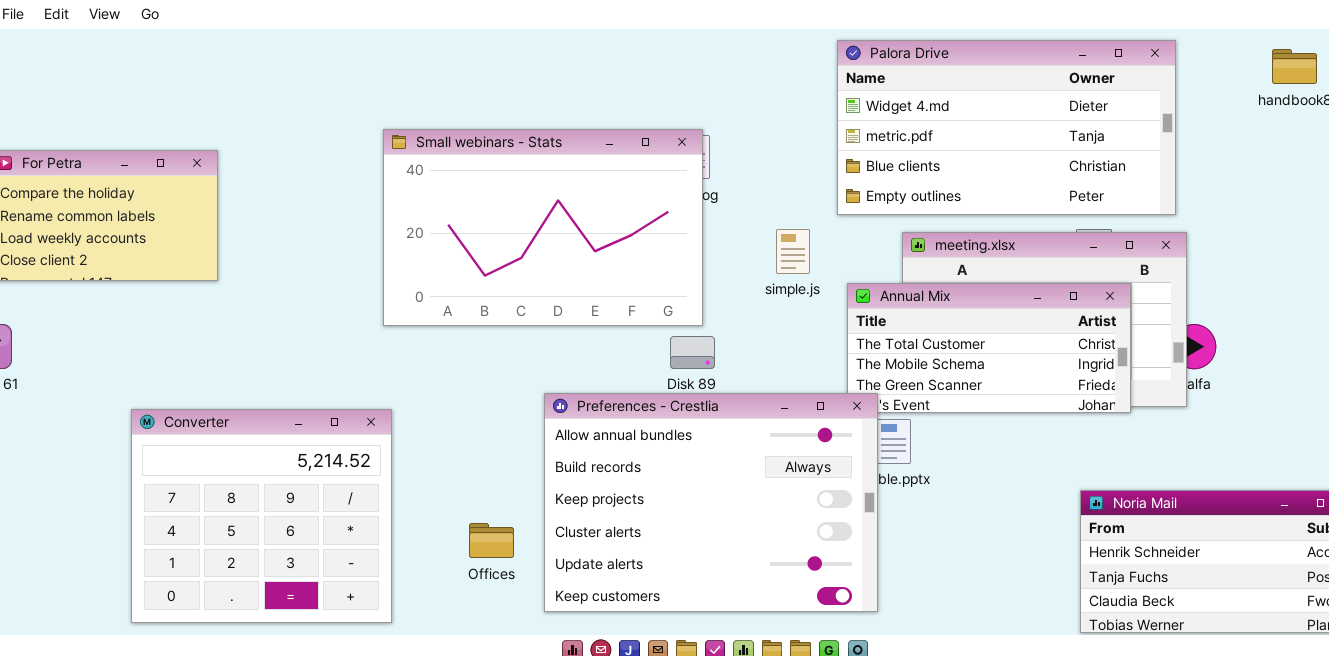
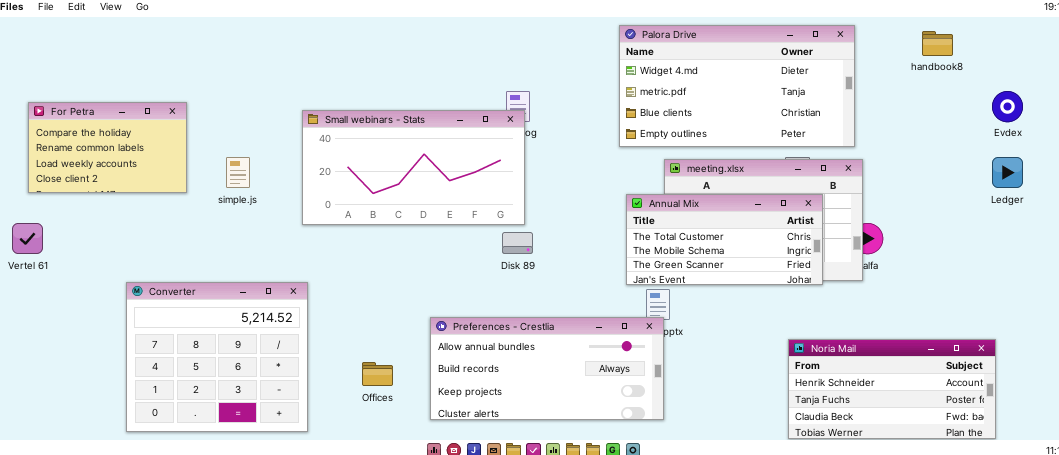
Small webinars - Stats: [383,129,703,326] -> [302,110,525,225], resized
simple.js: [776,229,810,274] -> [226,157,250,188], moved
Preferences - Crestlia: [544,393,878,612] -> [430,317,664,420], moved, resized

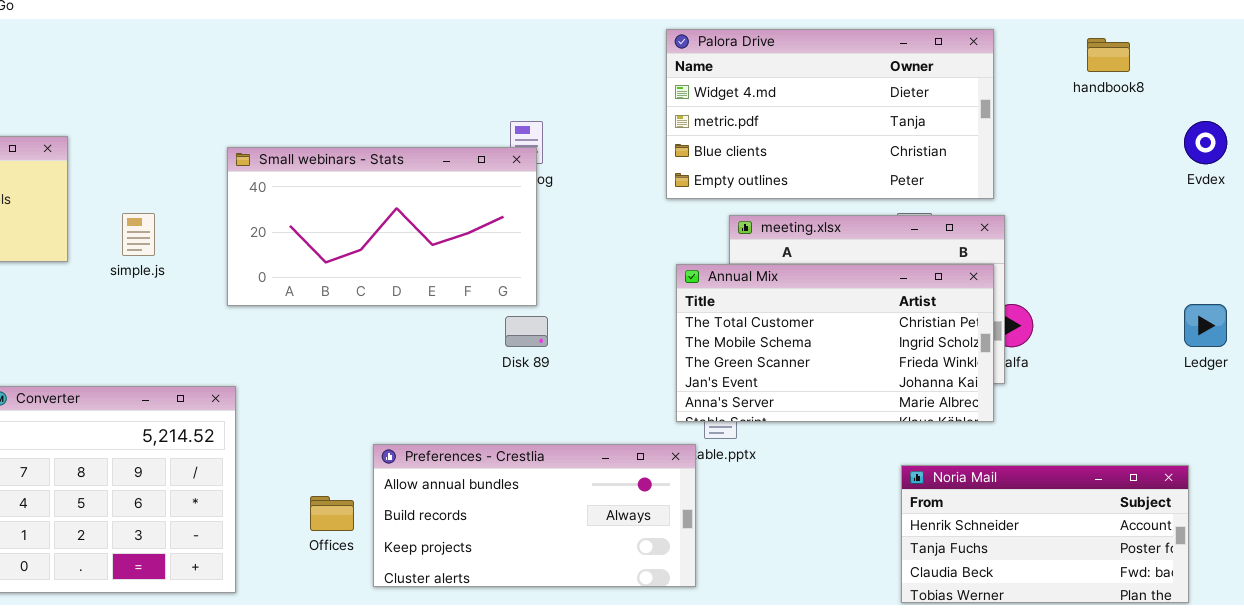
Ledger: [992,157,1023,188] -> [1184,304,1227,347], moved
Annual Mix: [626,194,823,285] -> [676,264,994,422], resized
Preferences - Crestlia: [430,317,664,420] -> [373,444,696,587], moved

